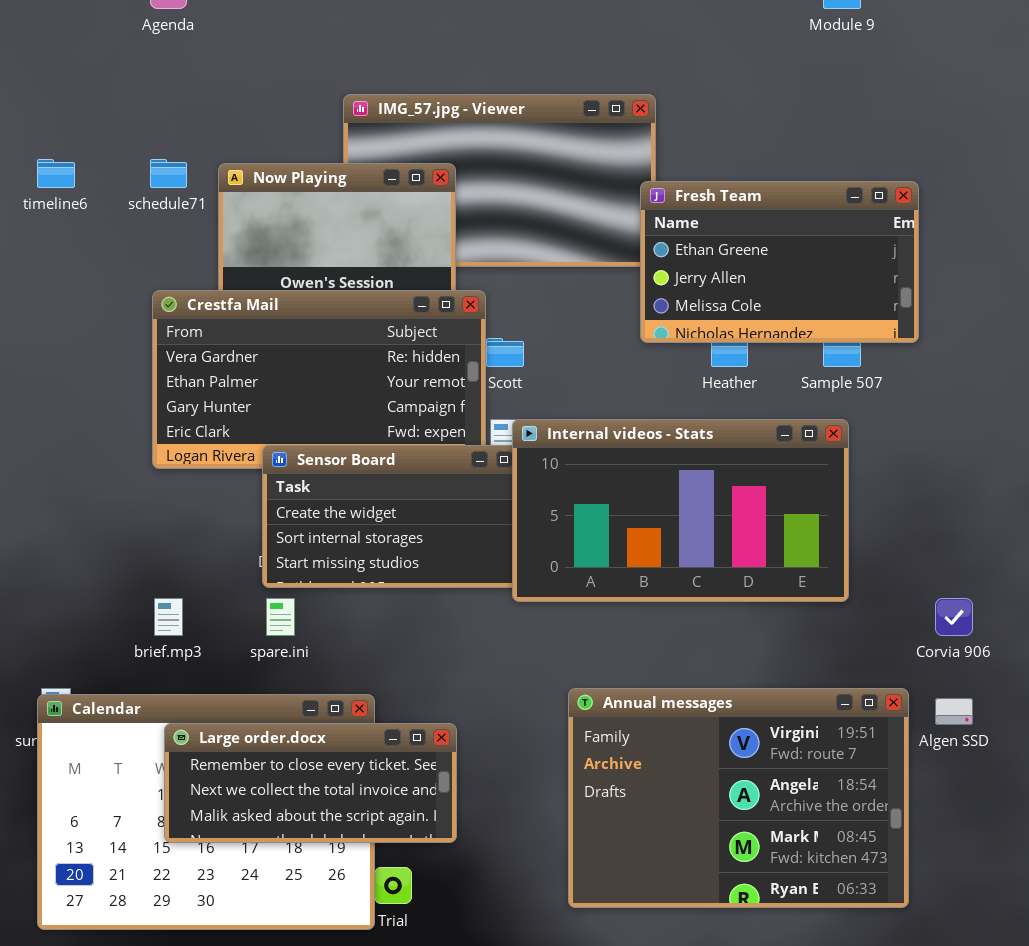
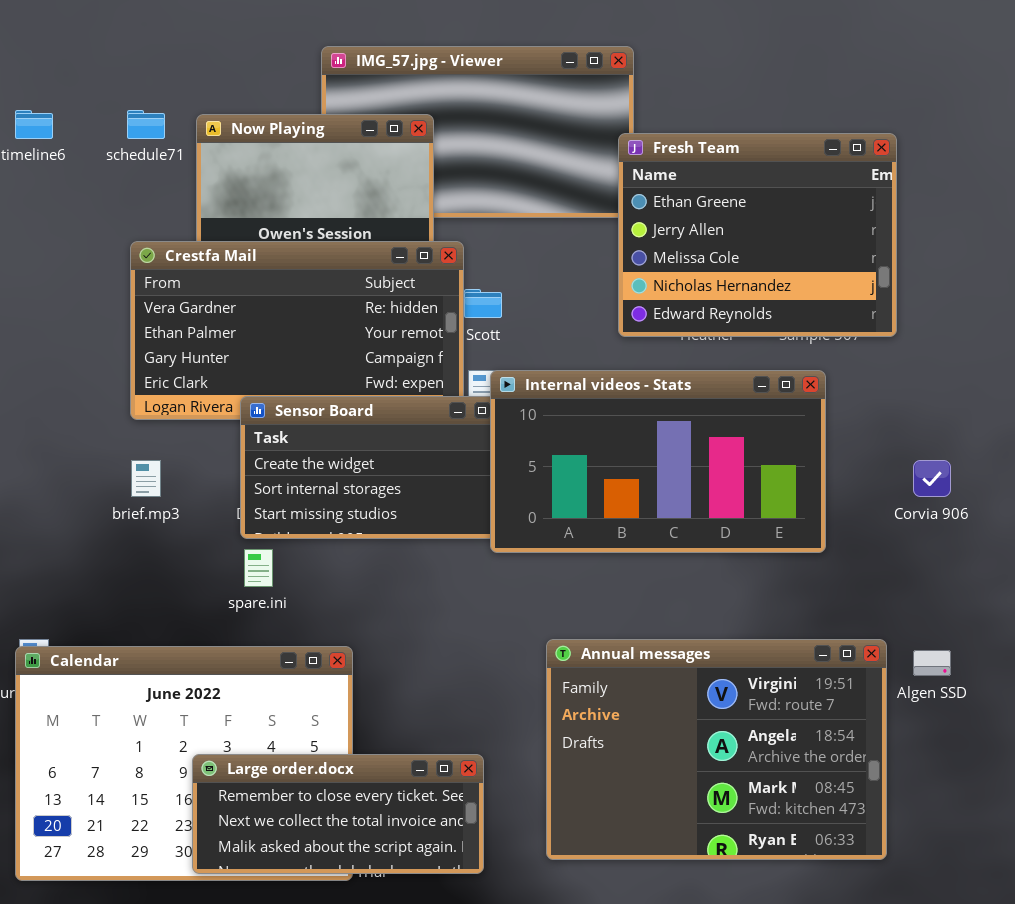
Fresh Team: [640,181,919,343] -> [618,133,897,337], resized
brief.mp3: [154,598,183,636] -> [131,460,161,497], moved
Corvia 906: [935,598,973,636] -> [913,460,951,497], moved
Large order.docx: [164,723,457,843] -> [192,754,484,874], moved

